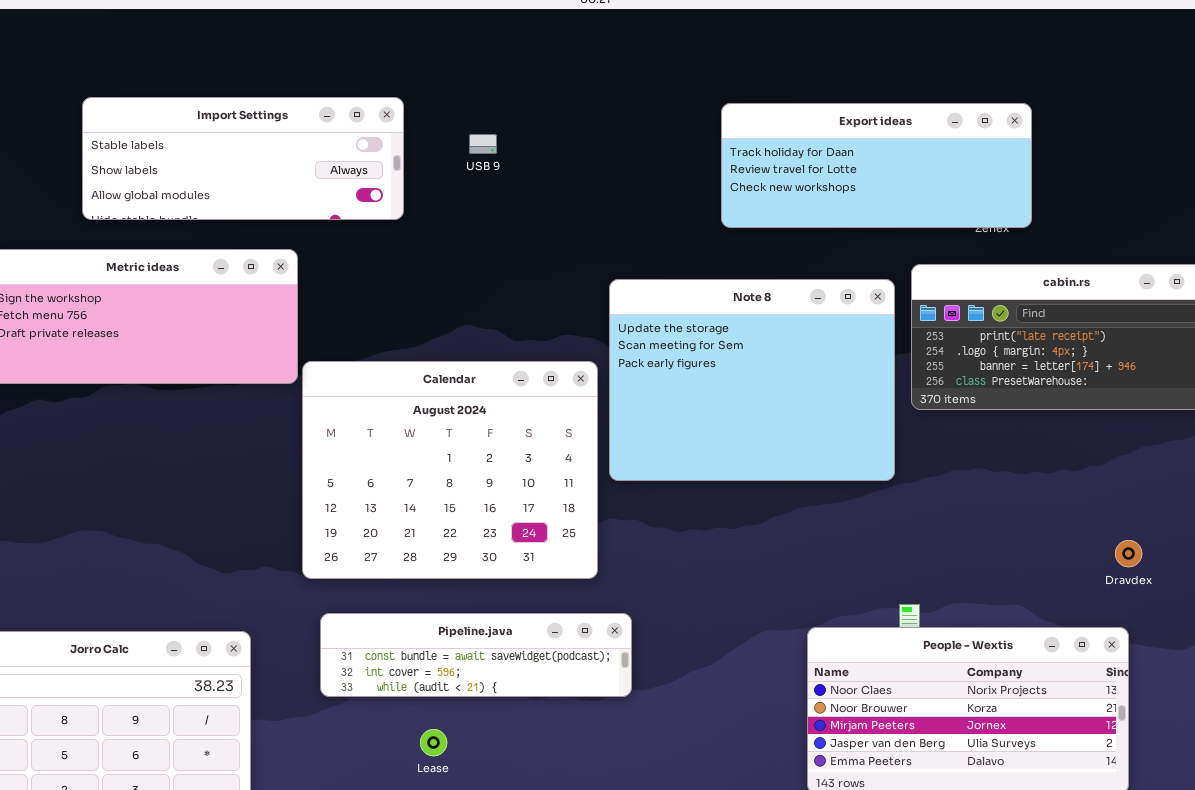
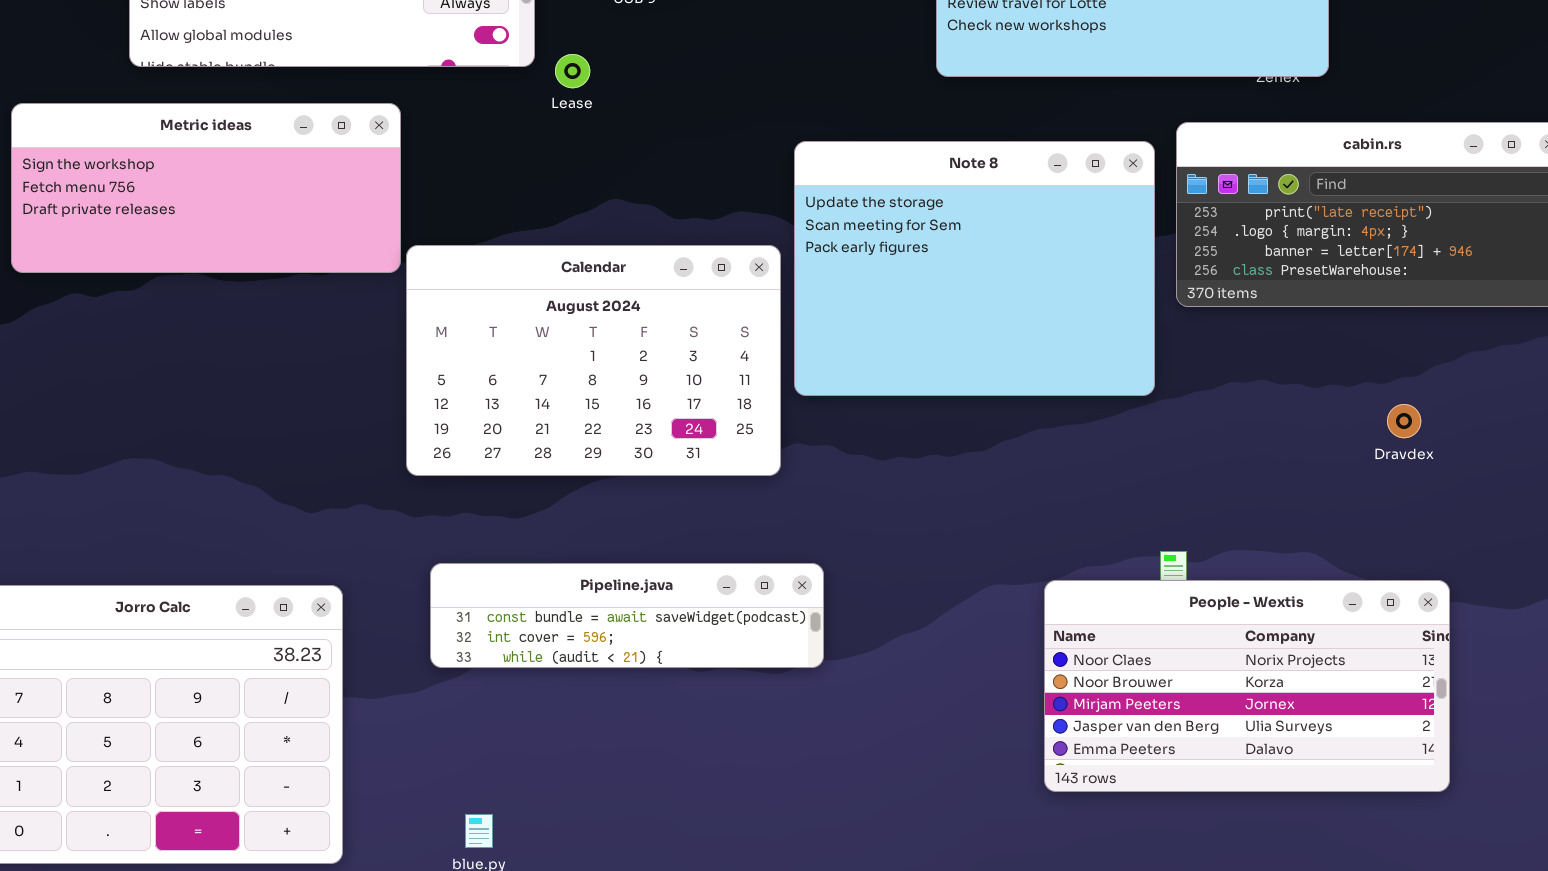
Calendar: [302,361,598,579] -> [406,245,781,476], resized
Dravdex: [1115,540,1142,567] -> [1387,404,1421,438], moved
Lease: [420,729,447,756] -> [555,54,590,88], moved

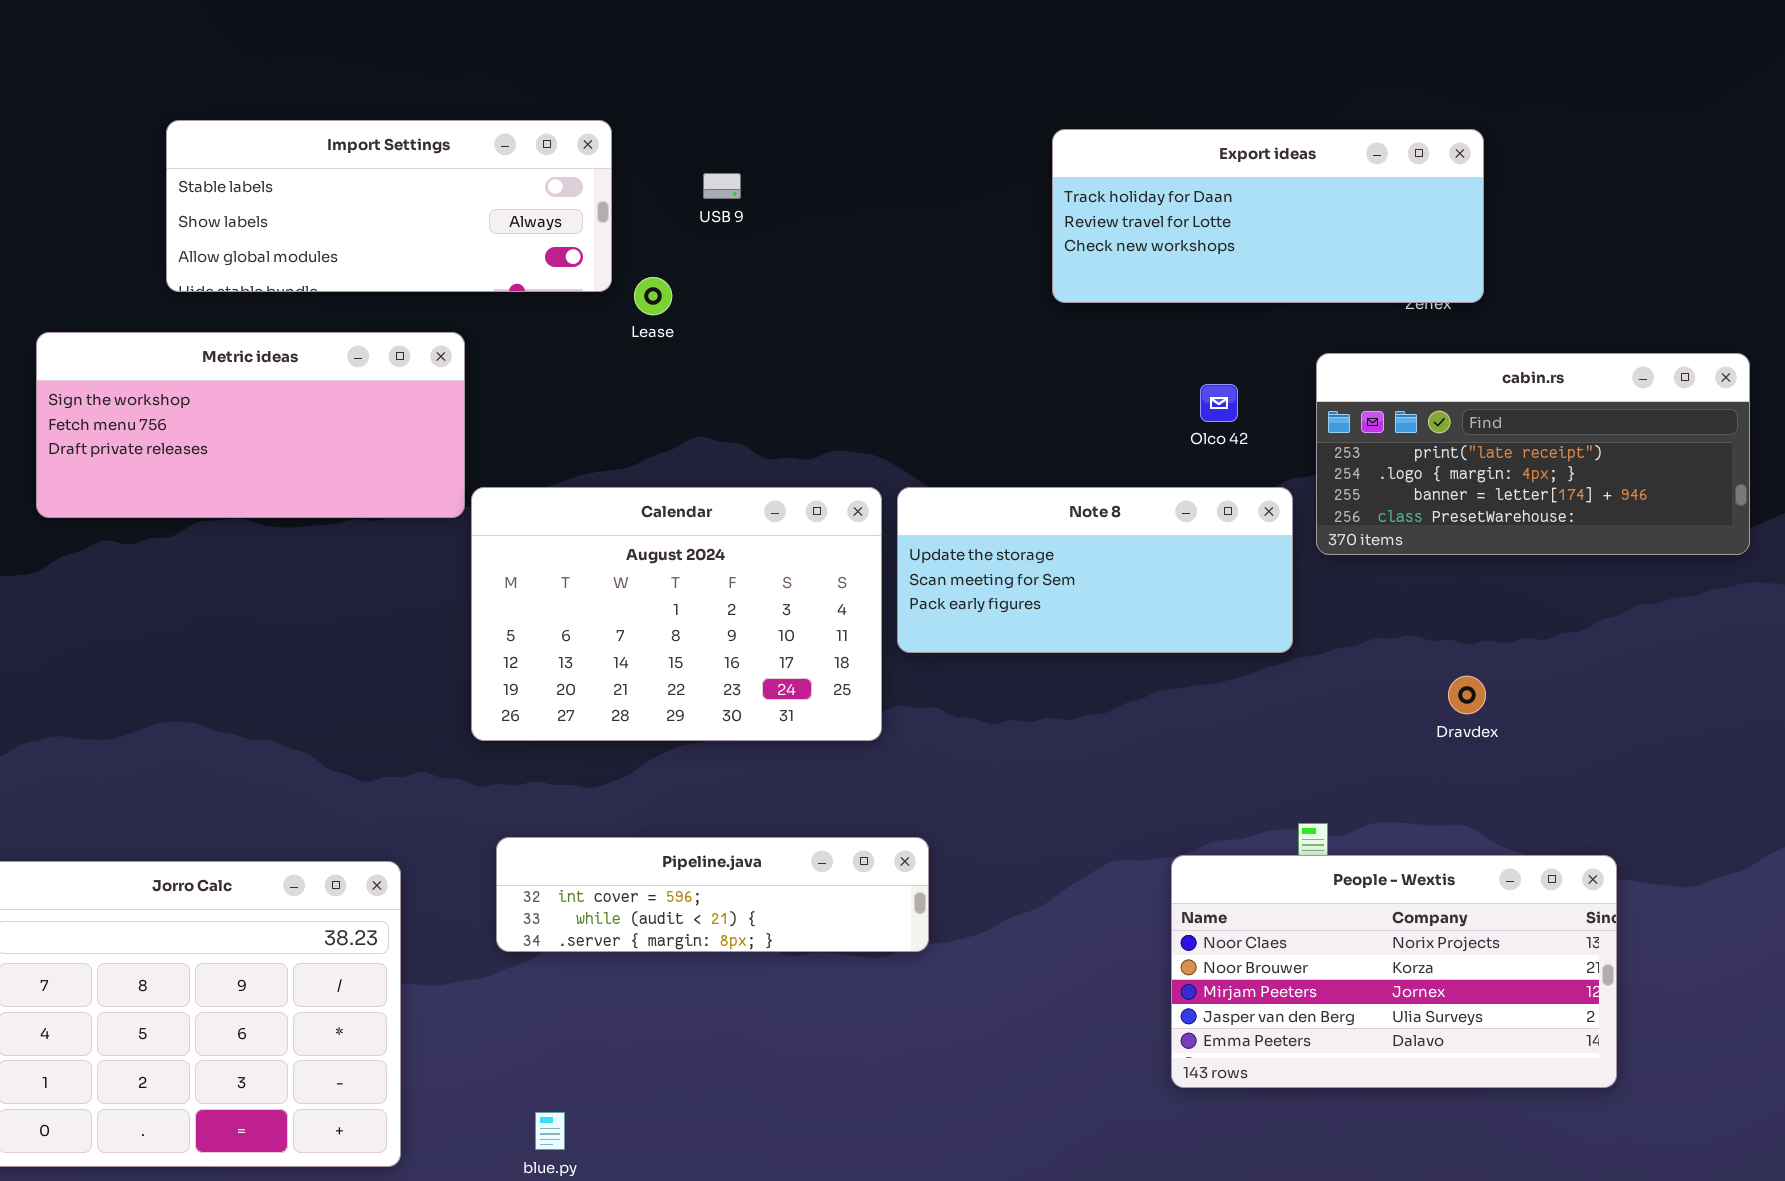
Note 8: [794,141,1155,396] -> [897,487,1293,653], resized
Dravdex: [1387,404,1421,438] -> [1448,676,1486,714], moved
Pipeline.java: [430,563,824,668] -> [496,837,929,952], scrolled down 1 row

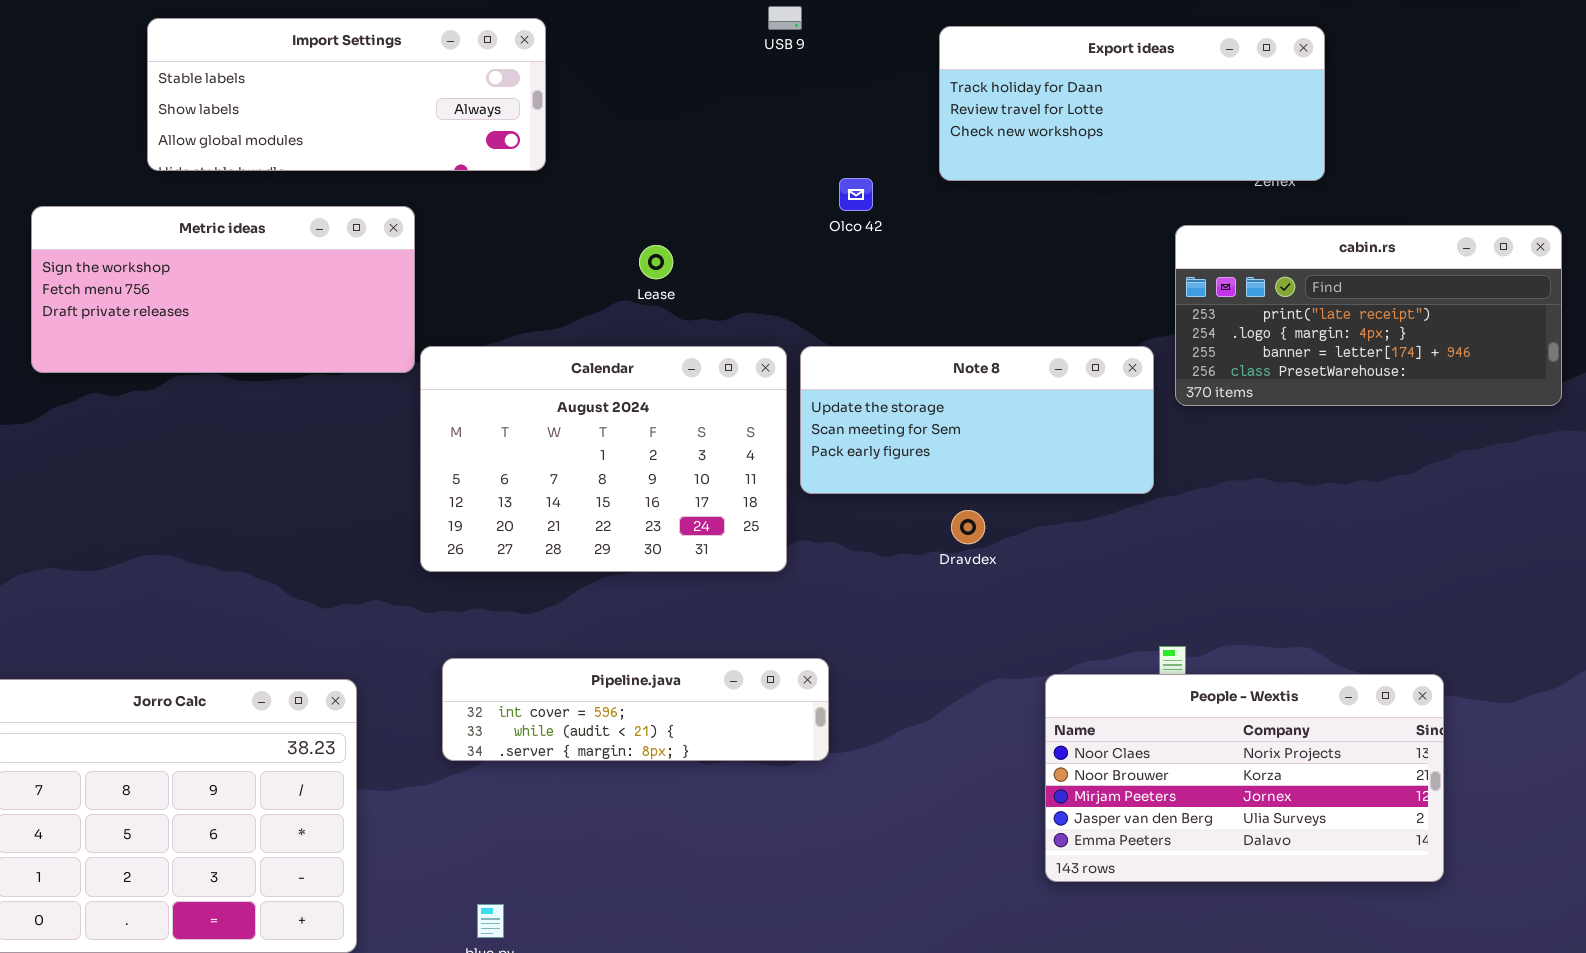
USB 9: [703,173,741,199] -> [768,6,802,30], moved
Lease: [634,277,672,315] -> [639,245,673,279], moved
Olco 42: [1200,384,1238,422] -> [839,178,873,211], moved
Dravdex: [1448,676,1486,714] -> [951,510,985,544], moved

